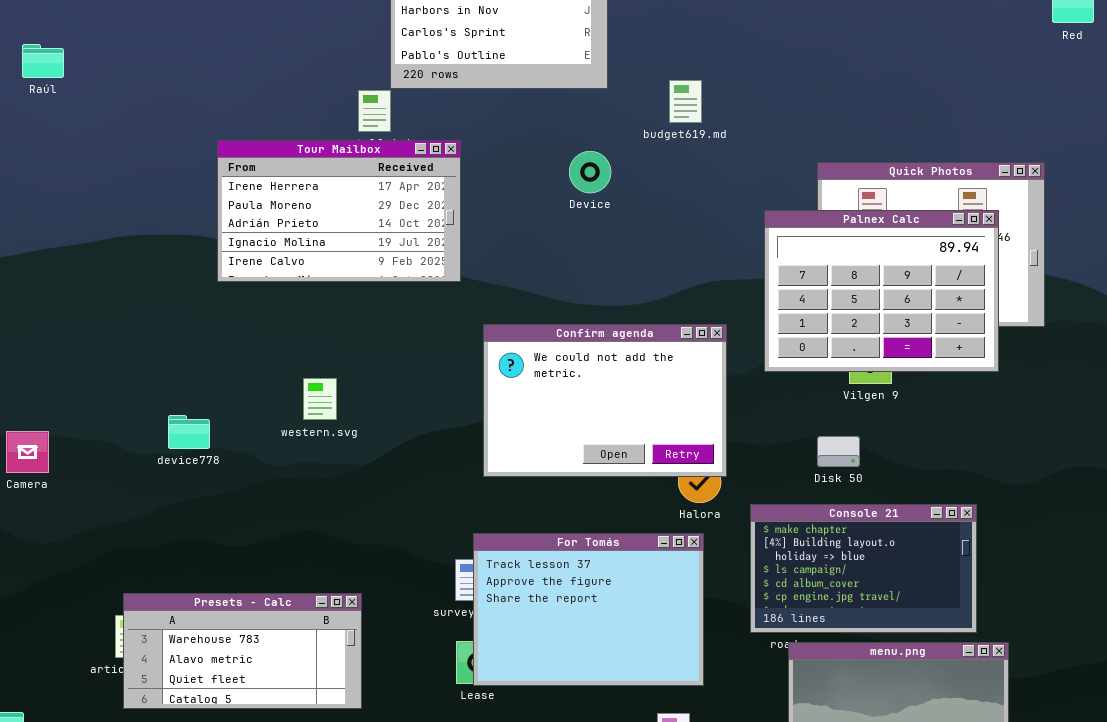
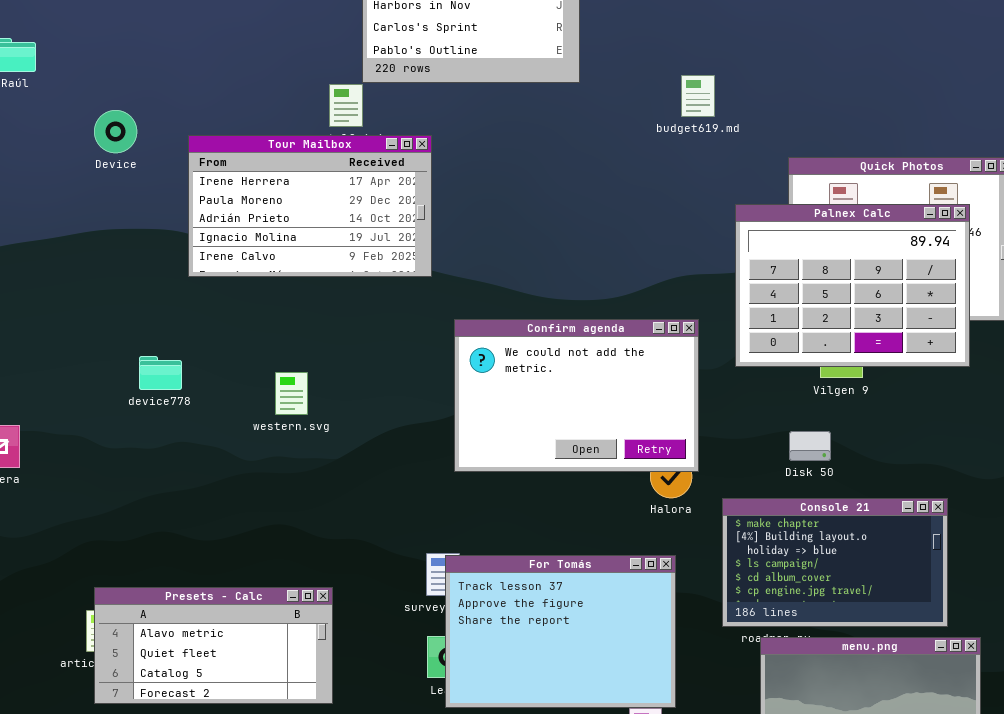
budget619.md: [669,80,702,123] -> [681,75,715,117], moved
Device: [569,151,611,193] -> [94,110,137,153], moved
device778: [168,415,210,449] -> [139,356,182,390], moved
For Tomás: [473,533,704,686] -> [445,555,676,708], moved
Presets - Calc: [123,593,362,709] -> [94,587,333,704], scrolled down 1 row

